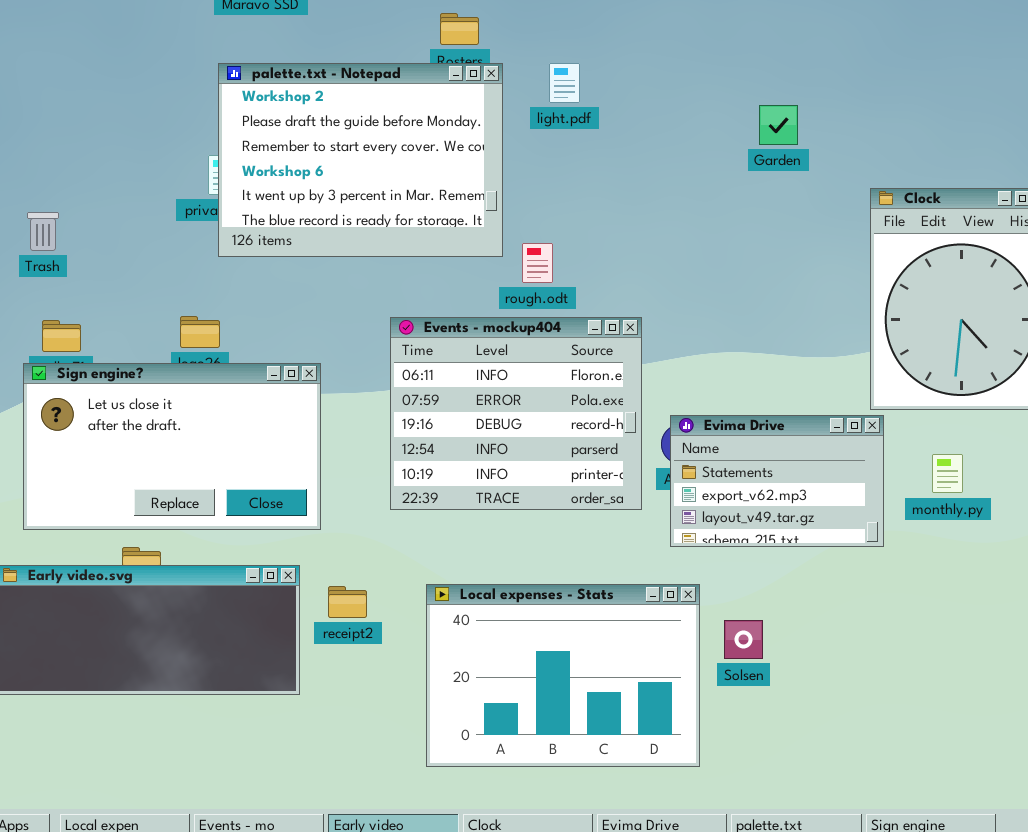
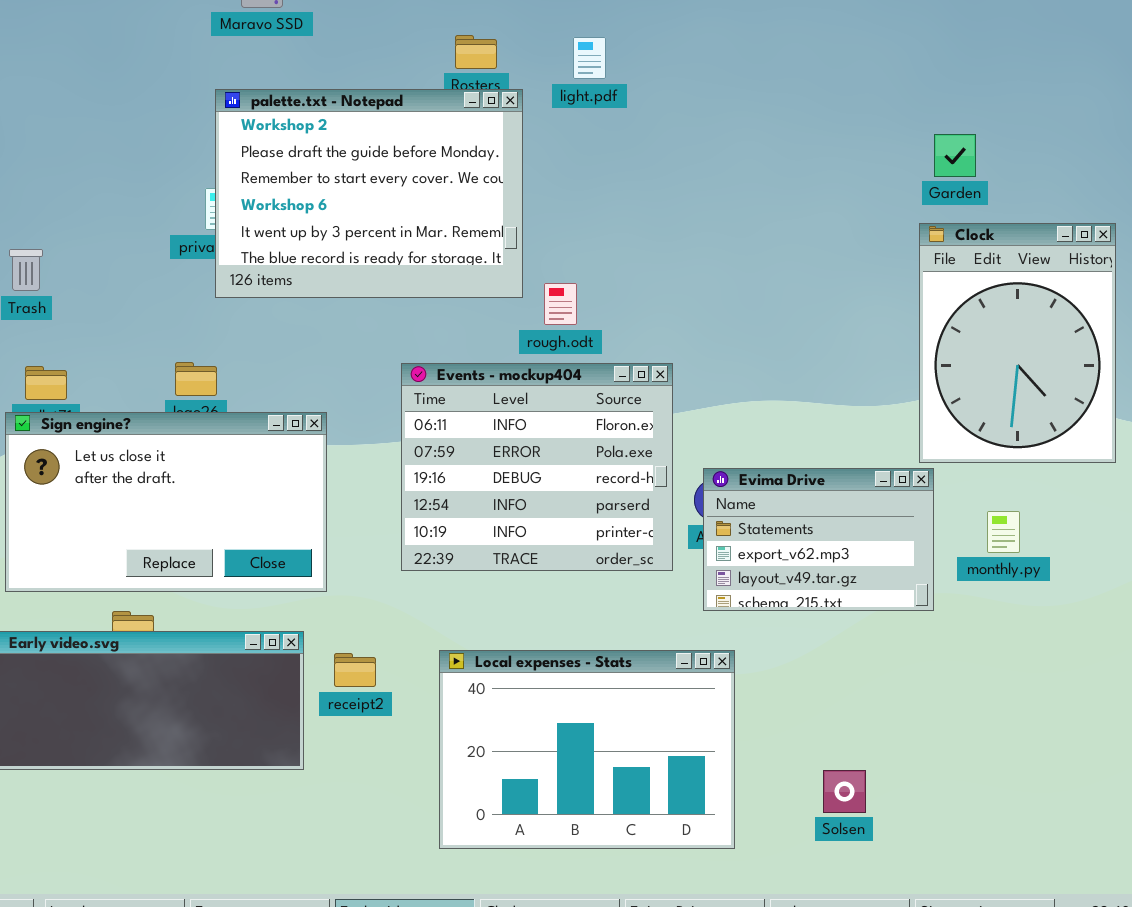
light.pdf: [549,63,580,103] -> [573,37,606,79], moved
Garden: [759,105,798,145] -> [934,134,976,177], moved
Solsen: [724,620,763,659] -> [823,770,866,813], moved

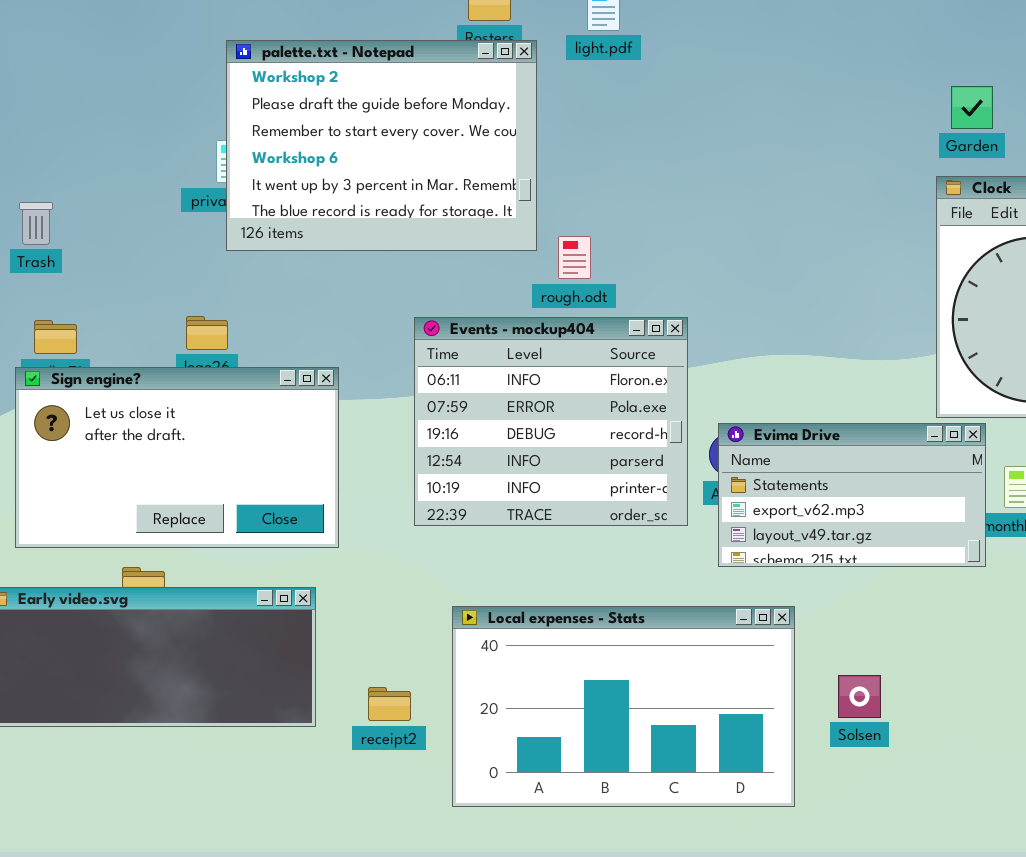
Evima Drive: [703,468,934,611] -> [718,423,986,567], resized
Local expenses - Stats: [439,650,735,849] -> [452,606,795,807], resized
receipt2: [334,653,376,687] -> [368,687,411,721], moved
Solsen: [823,770,866,813] -> [838,675,881,718], moved

